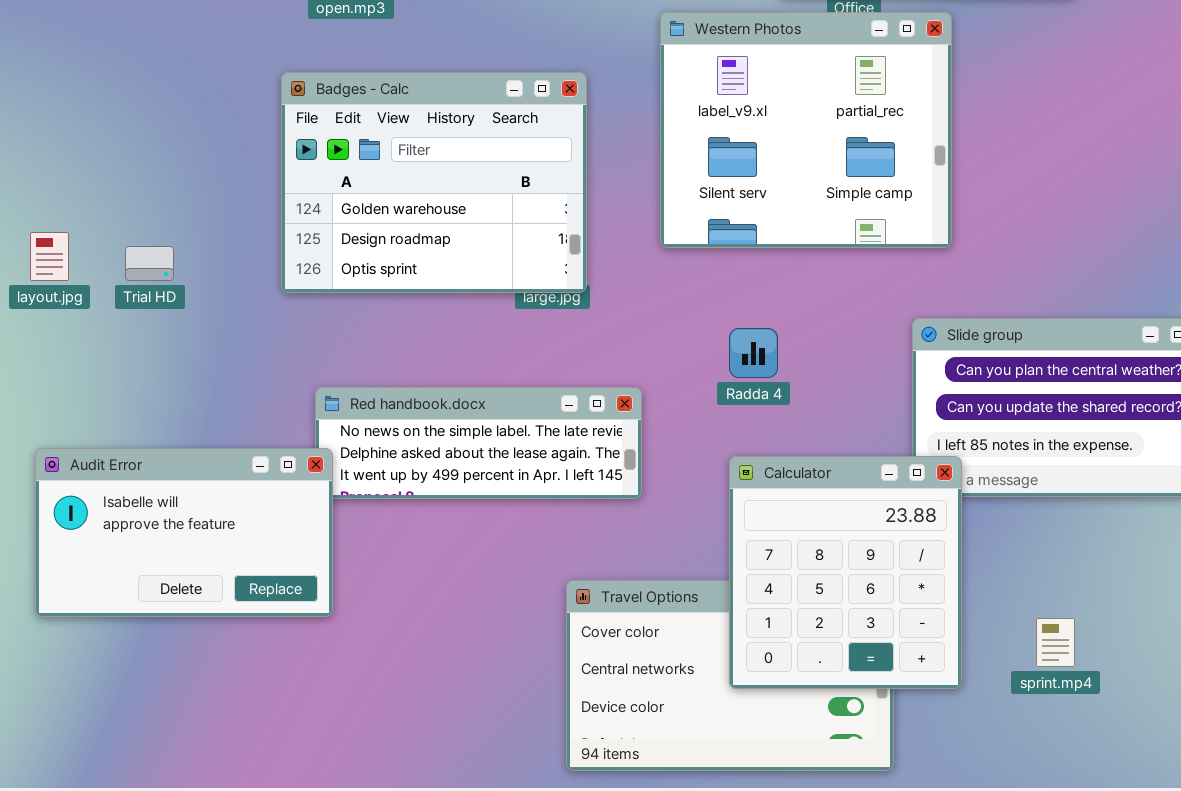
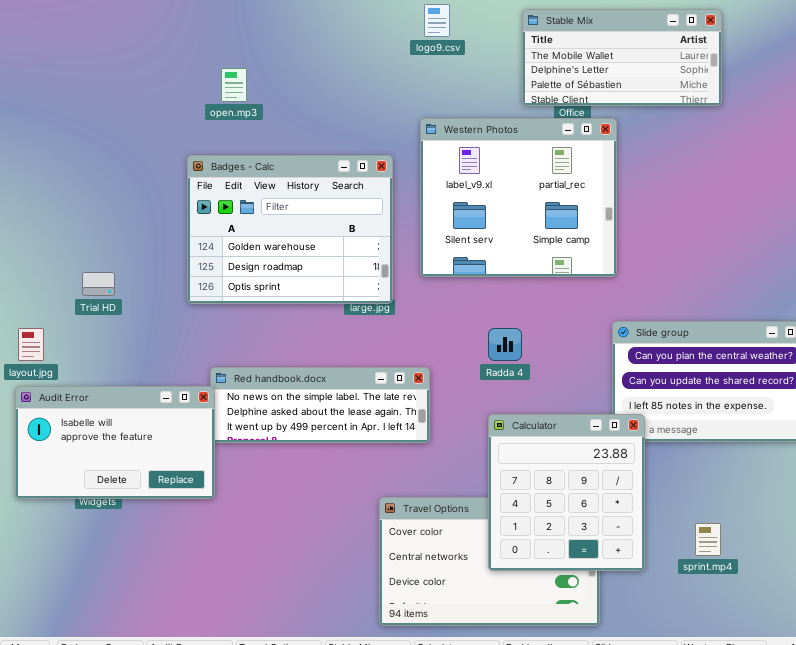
Western Photos: [660,12,952,248] -> [420,118,617,277], moved
layout.jpg: [30,232,69,281] -> [18,328,44,361], moved
Audit Error: [35,448,333,617] -> [15,386,215,499], moved

